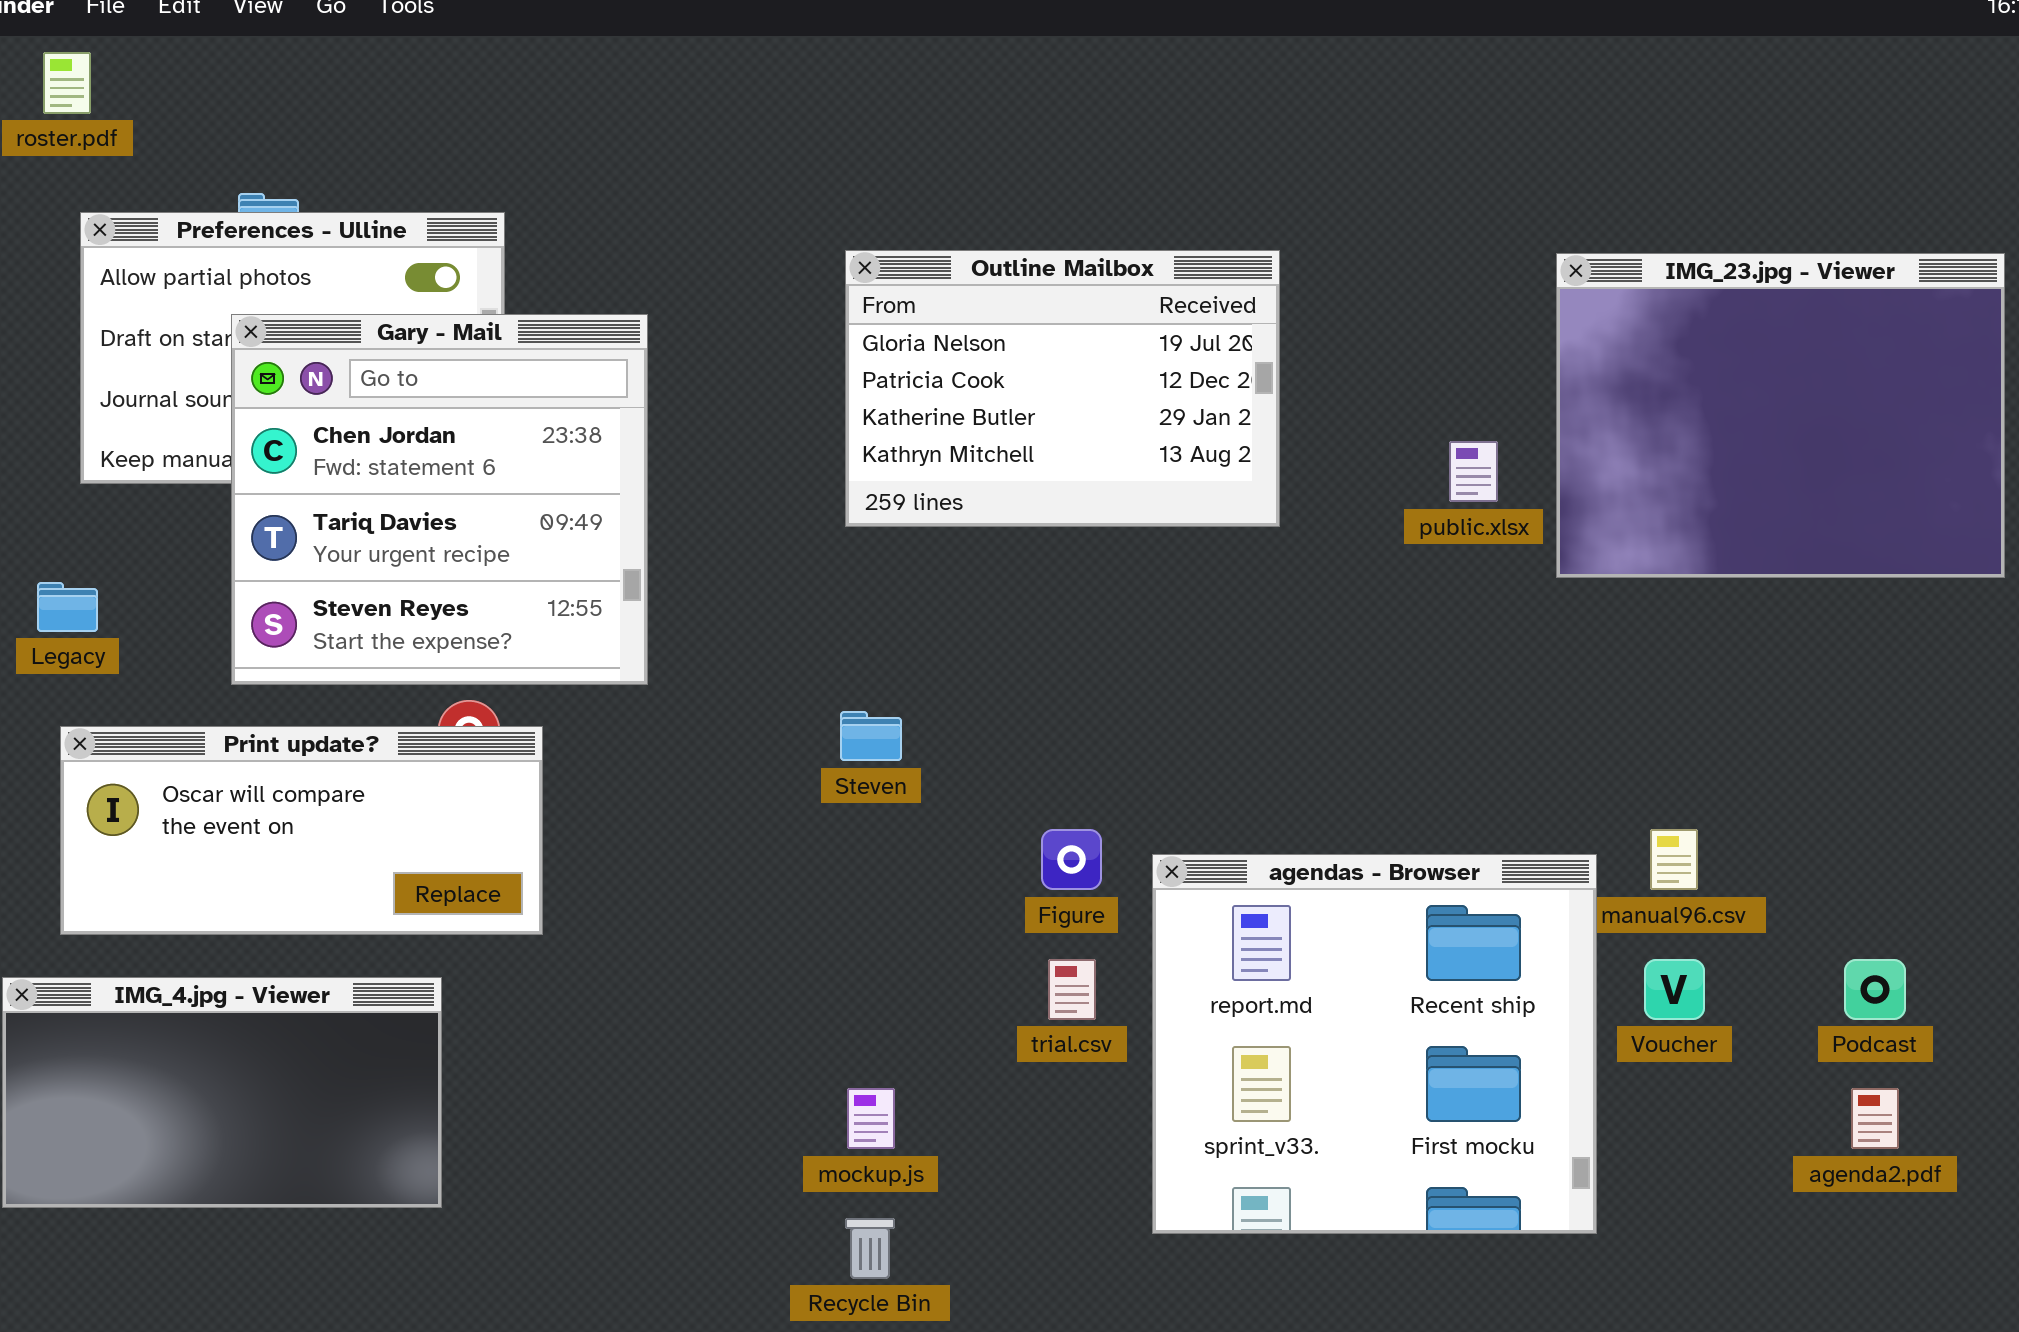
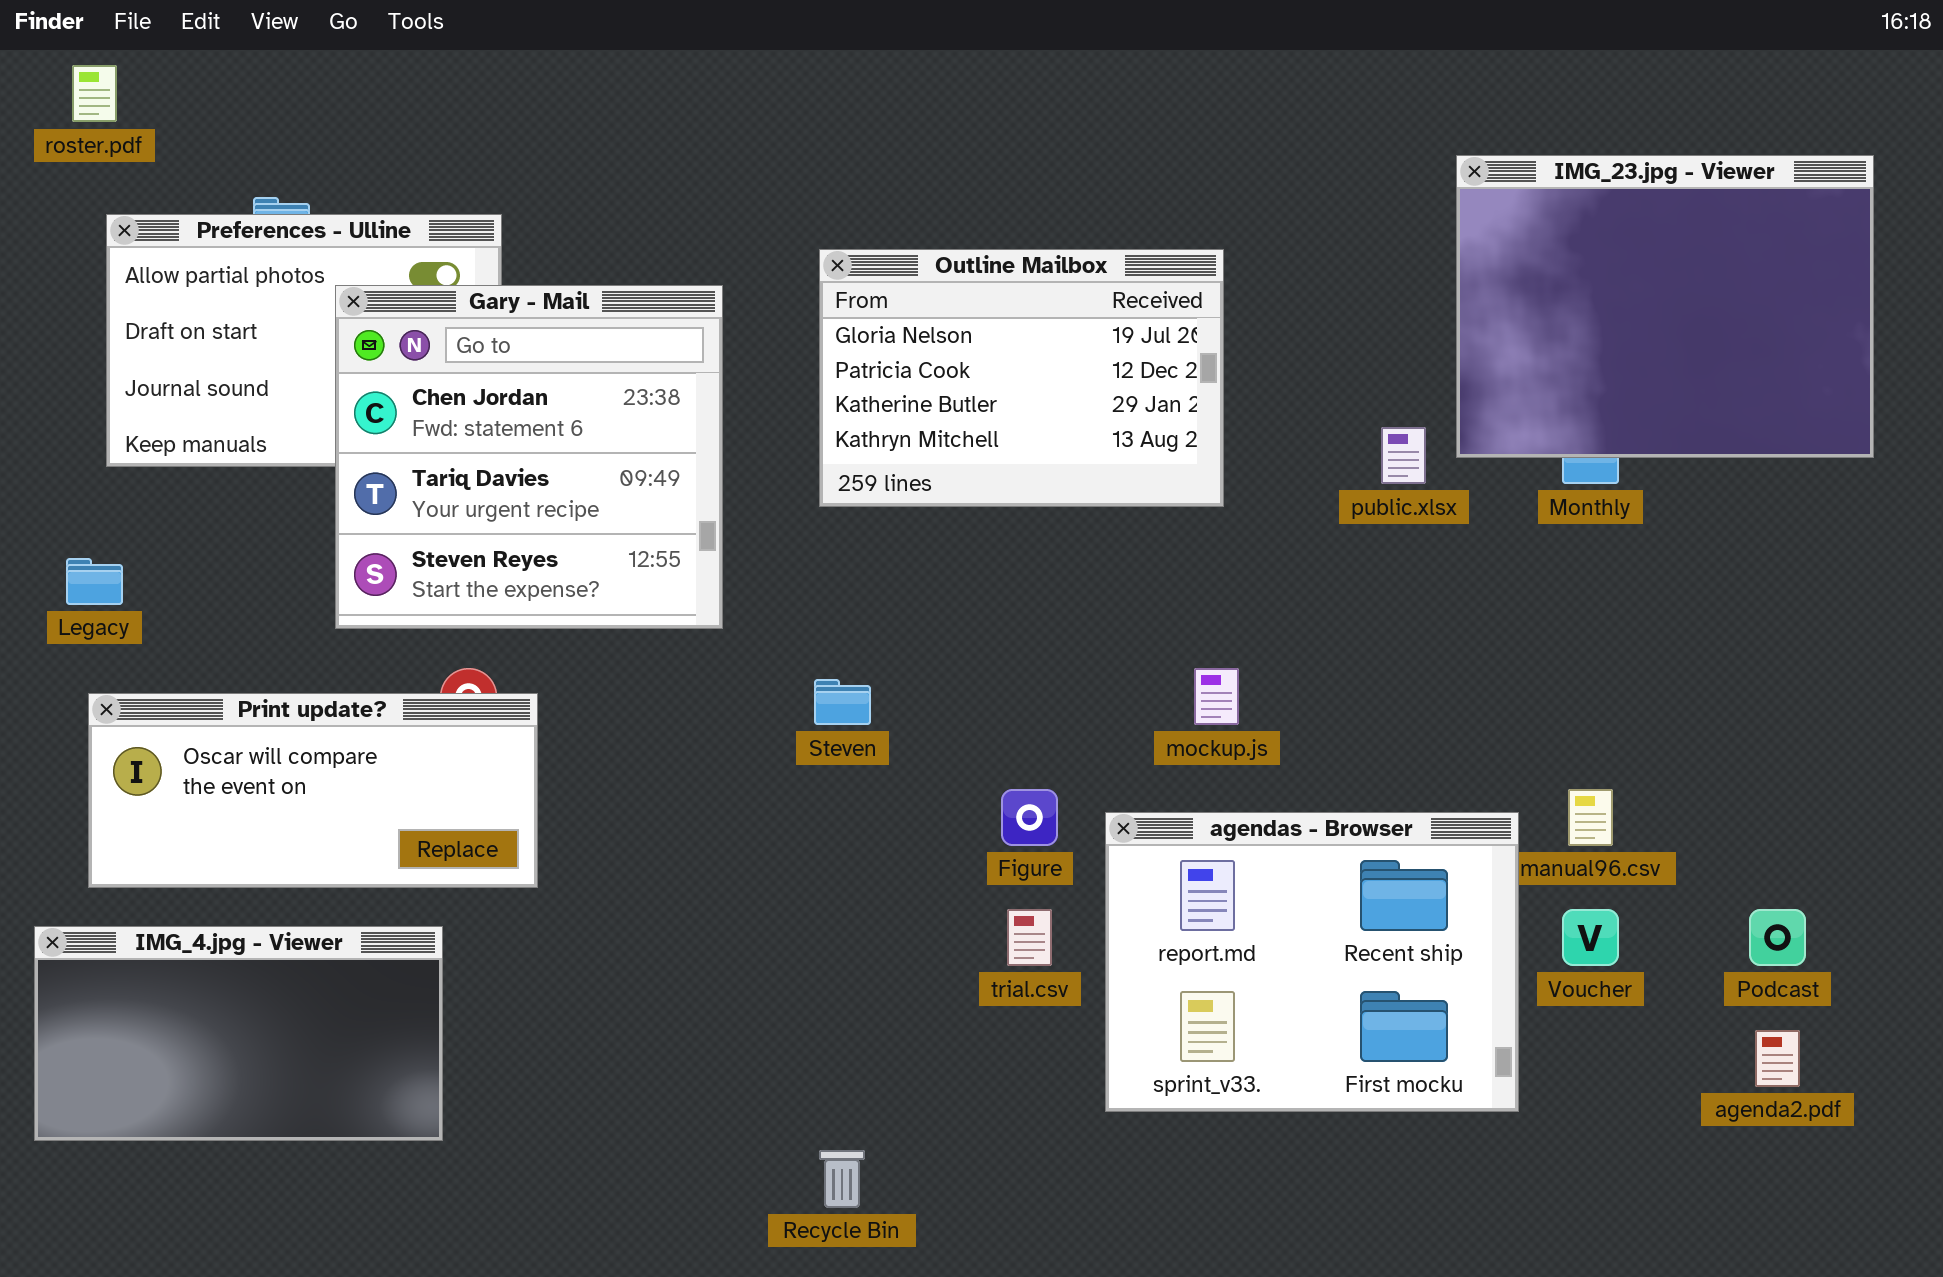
IMG_23.jpg - Viewer: [1556,253,2005,578] -> [1456,155,1874,458], moved
Gary - Mail: [231,314,648,685] -> [335,285,723,629], moved
agendas - Browser: [1152,854,1597,1234] -> [1105,812,1519,1112], resized
mockup.js: [847,1088,895,1149] -> [1194,668,1239,725], moved

